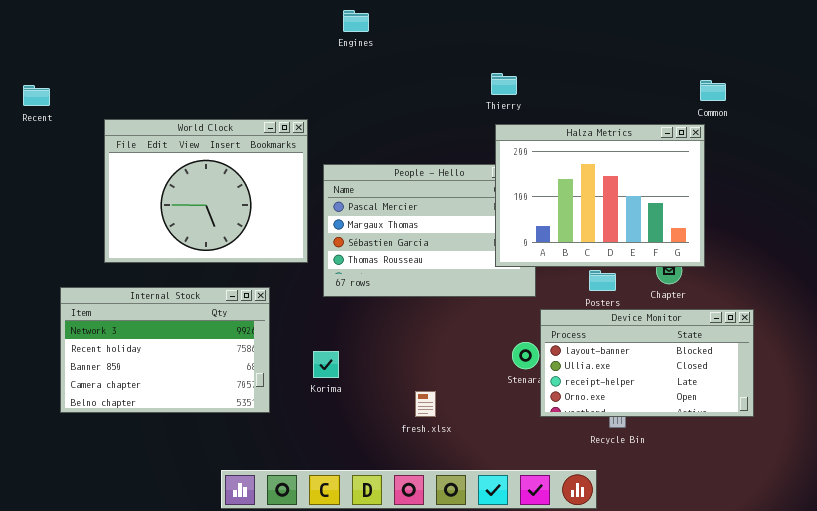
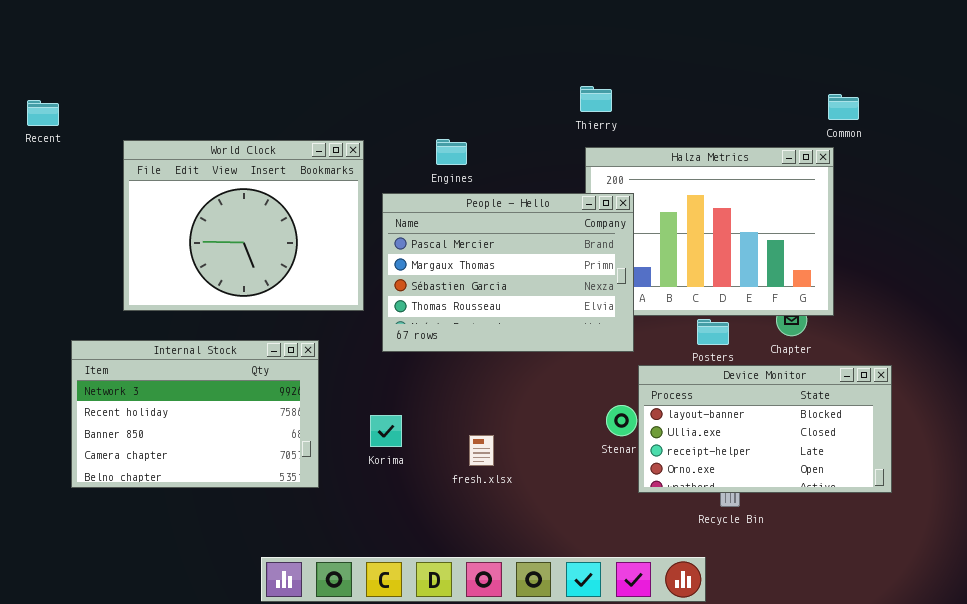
Engines: [343,10,369,32] -> [436,139,467,165], moved
People - Hello: [323,164,536,297] -> [382,193,634,352], raised
fresh.xlsx: [415,391,436,417] -> [469,435,494,466], moved

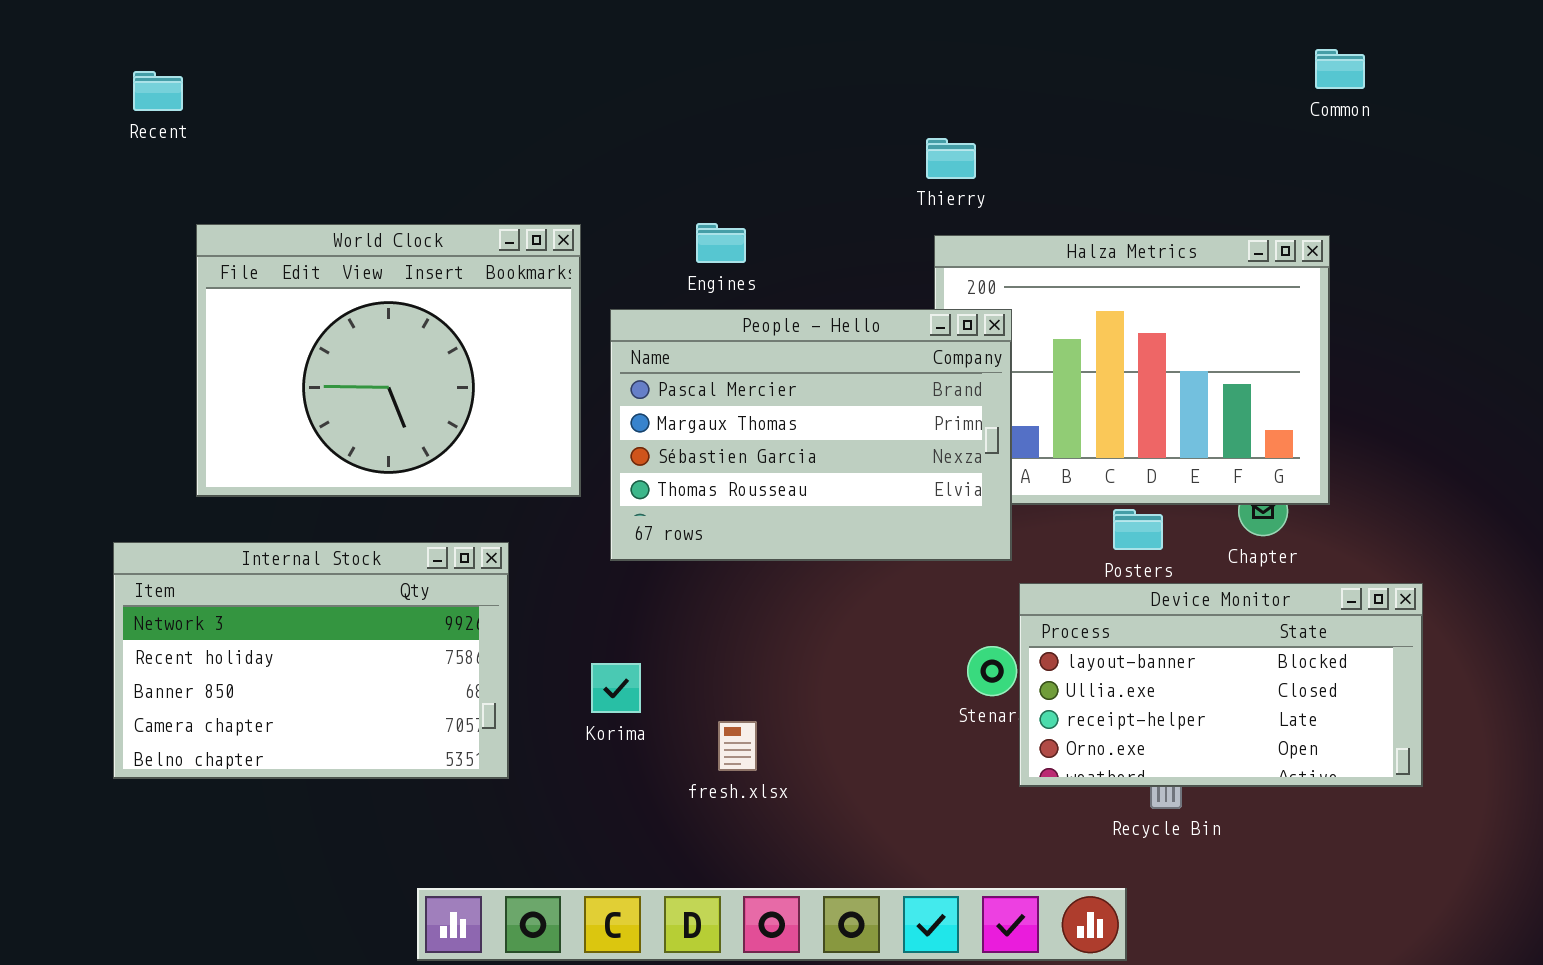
Common: [828,94,859,120] -> [1315,49,1365,89], moved
Recent: [27,100,59,126] -> [133,71,183,111], moved
fresh.xlsx: [469,435,494,466] -> [718,721,757,771], moved

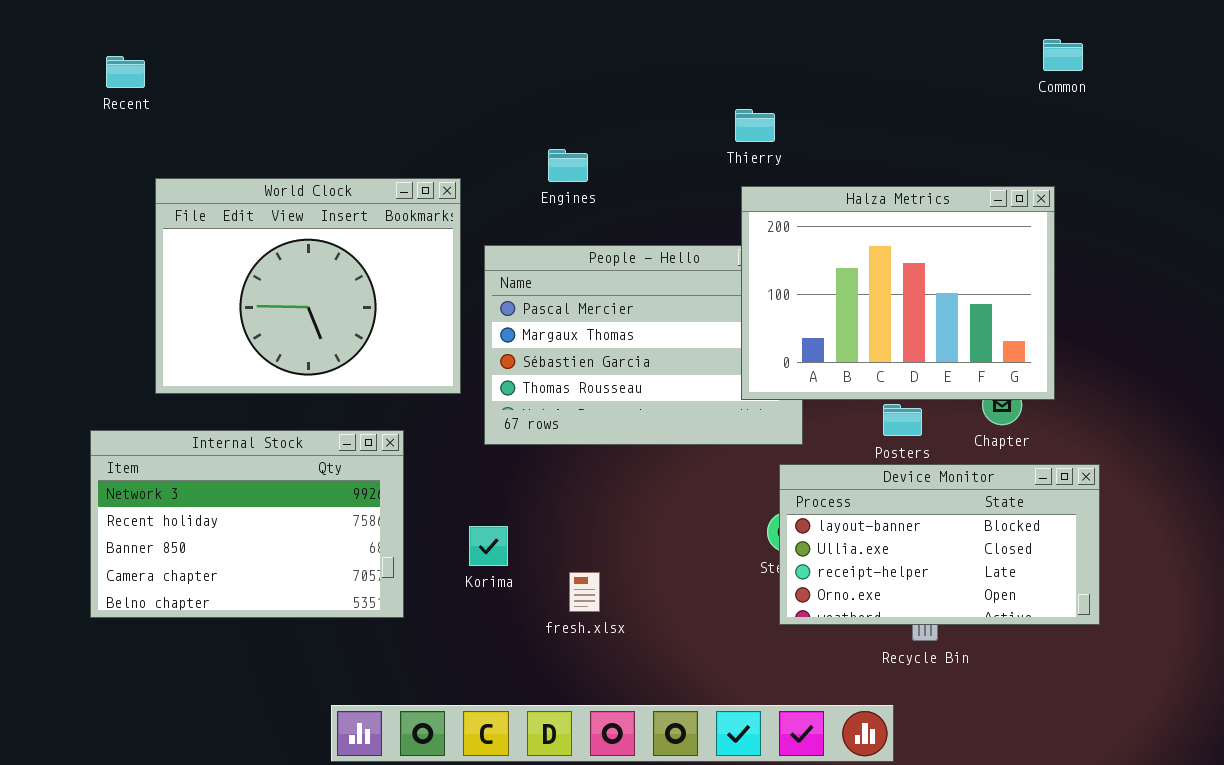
Engines: [696,223,746,263] -> [548,149,588,182], moved
Halza Metrics: [934,235,1330,505] -> [741,186,1055,400], raised
Device Monitor: [1019,583,1423,787] -> [779,464,1100,625], moved

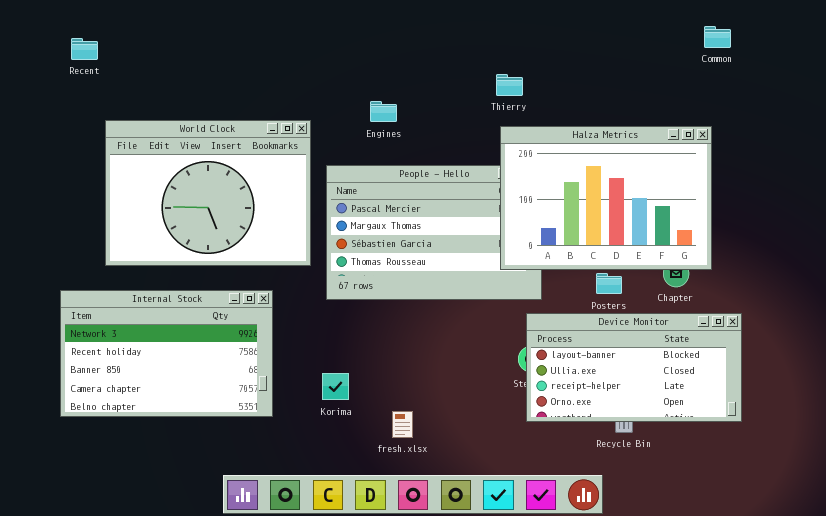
Korima: [469,526,508,566] -> [322,373,349,400], moved
fresh.xlsx: [569,572,600,612] -> [392,411,413,438], moved

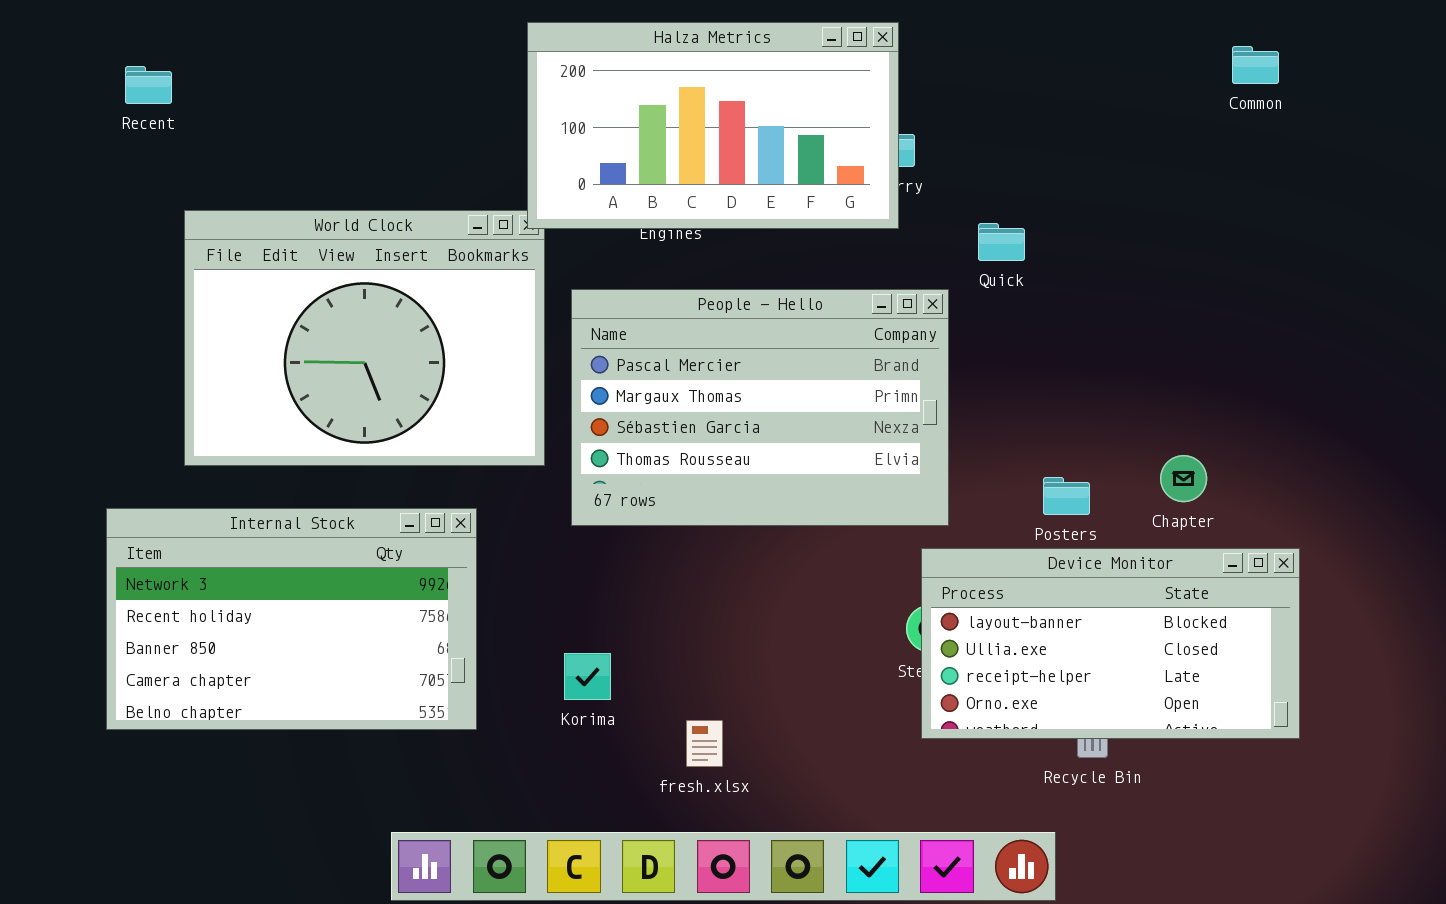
Halza Metrics: [500,126,712,270] -> [527,22,899,229], moved, resized

